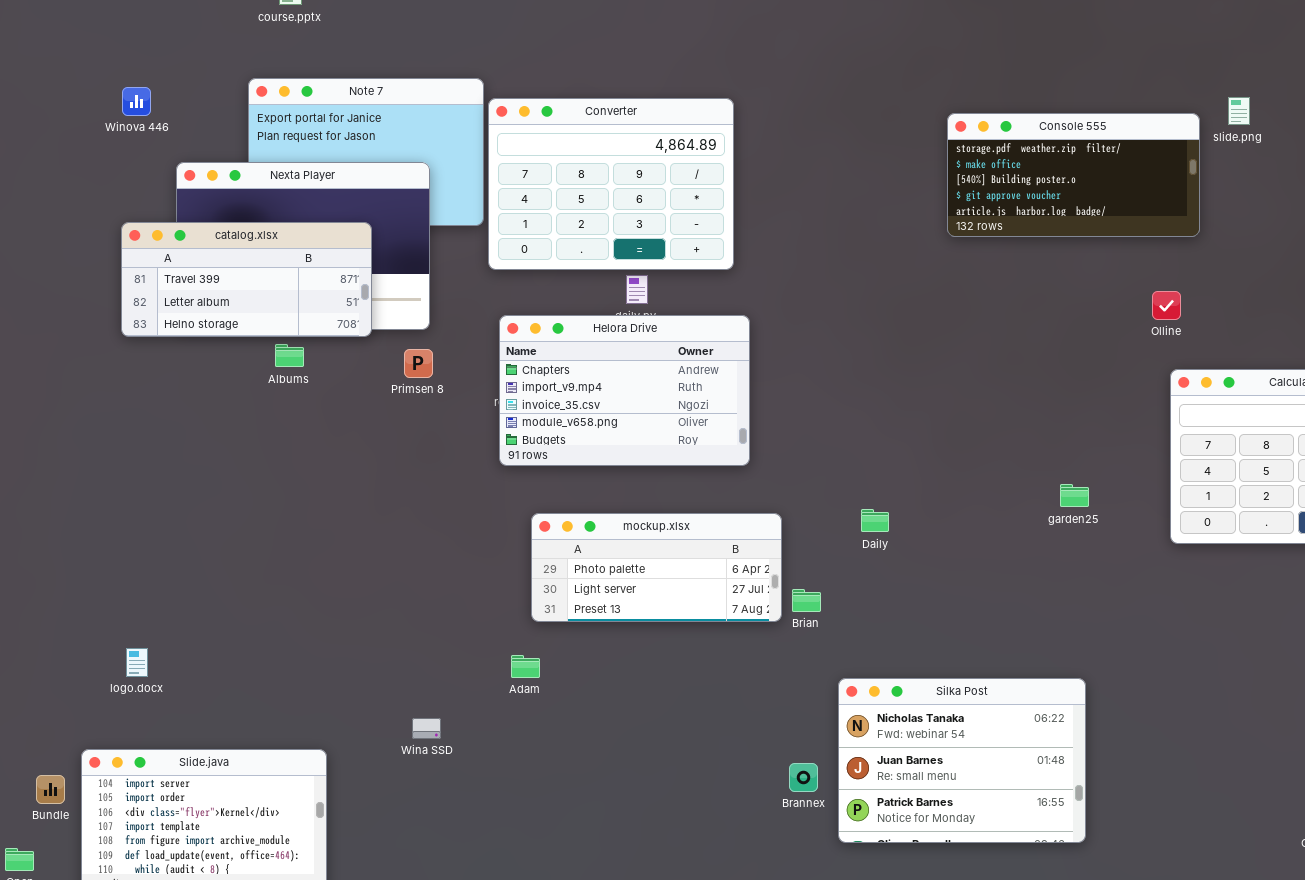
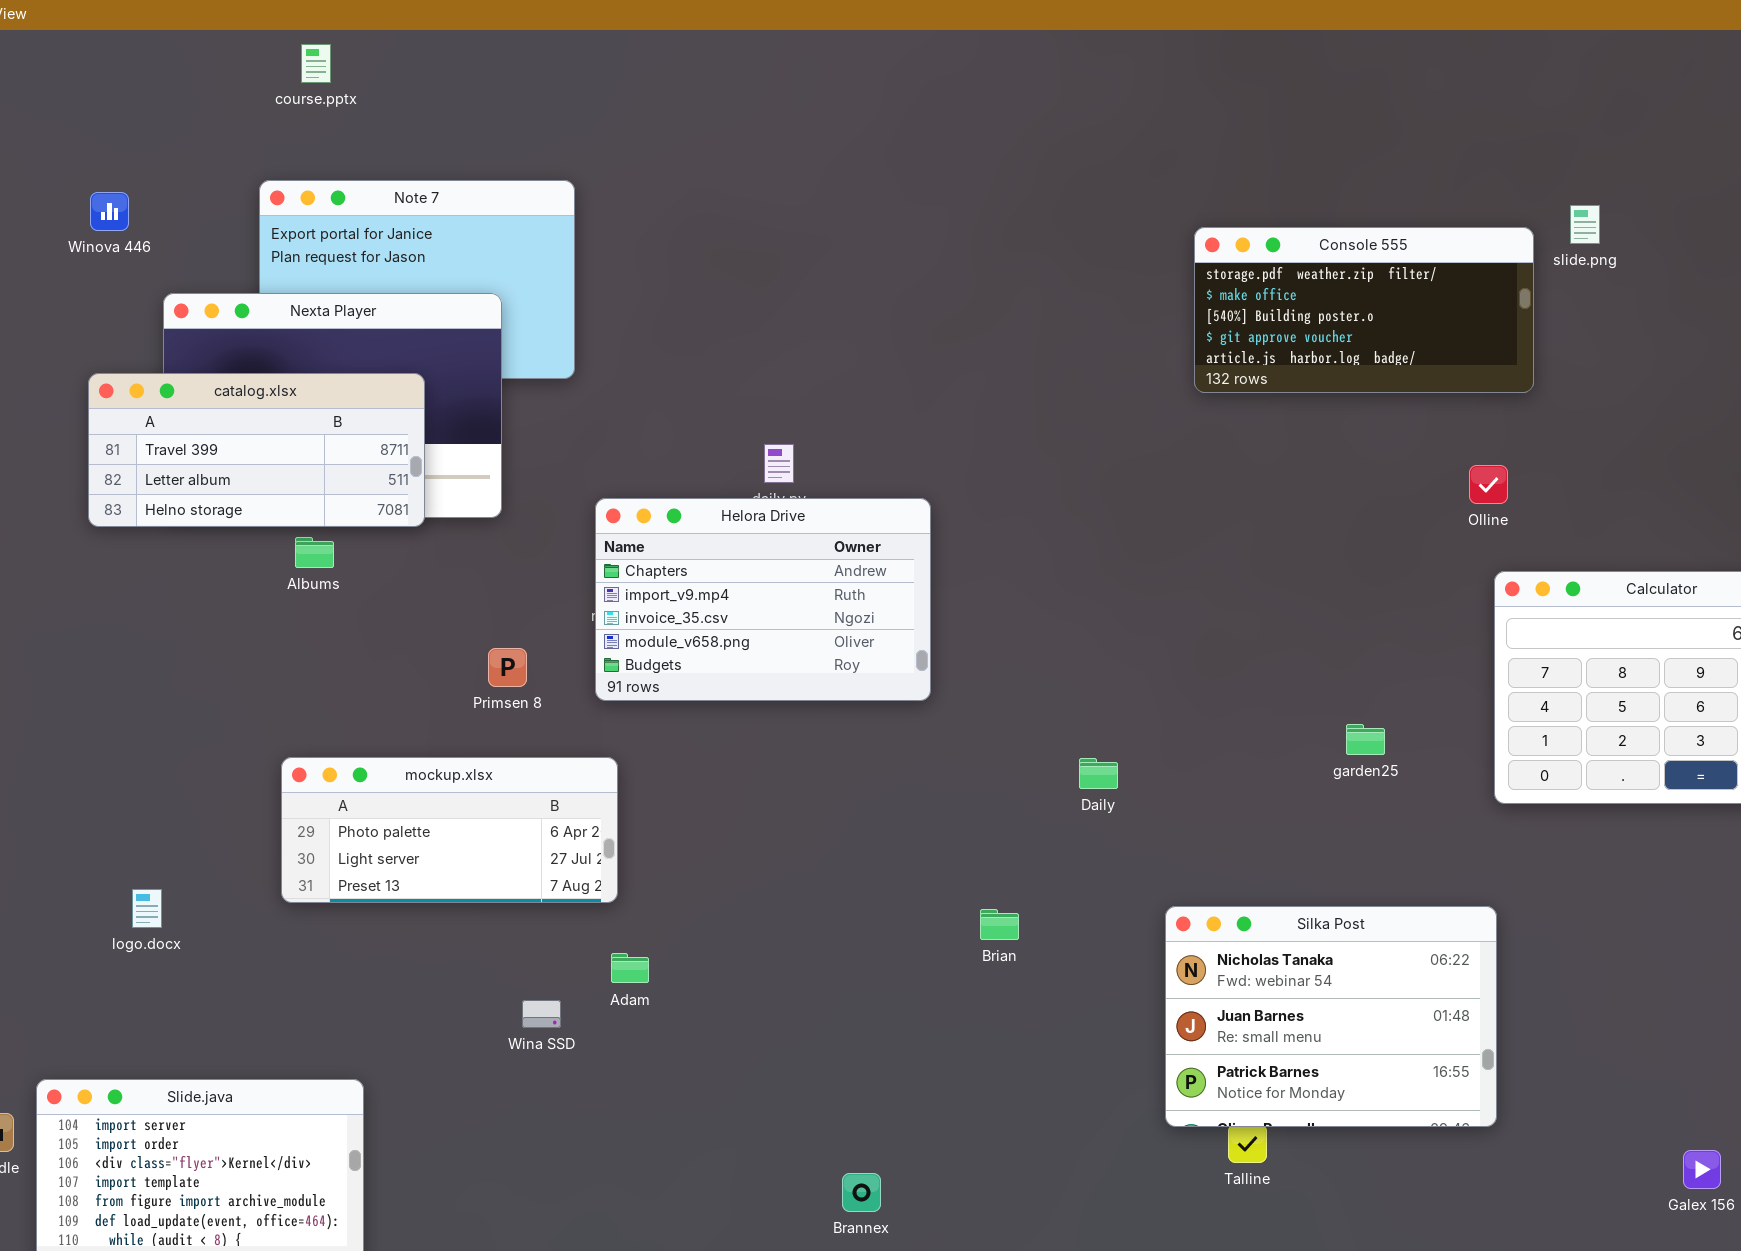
Converter: [488,98,734,270] -> none, closed
Primsen 8: [404,349,433,378] -> [488,648,527,687], moved
mockup.xlsx: [531,513,782,622] -> [281,757,618,903], moved
Brian: [792,589,821,612] -> [980,909,1019,940], moved
logo.docx: [126,648,148,677] -> [132,889,162,928], moved
Silka Post: [838,678,1086,843] -> [1165,906,1497,1127], moved
Wina SSD: [412,718,441,739] -> [522,1000,561,1028], moved
Brannex: [789,763,818,792] -> [842,1173,881,1212], moved

